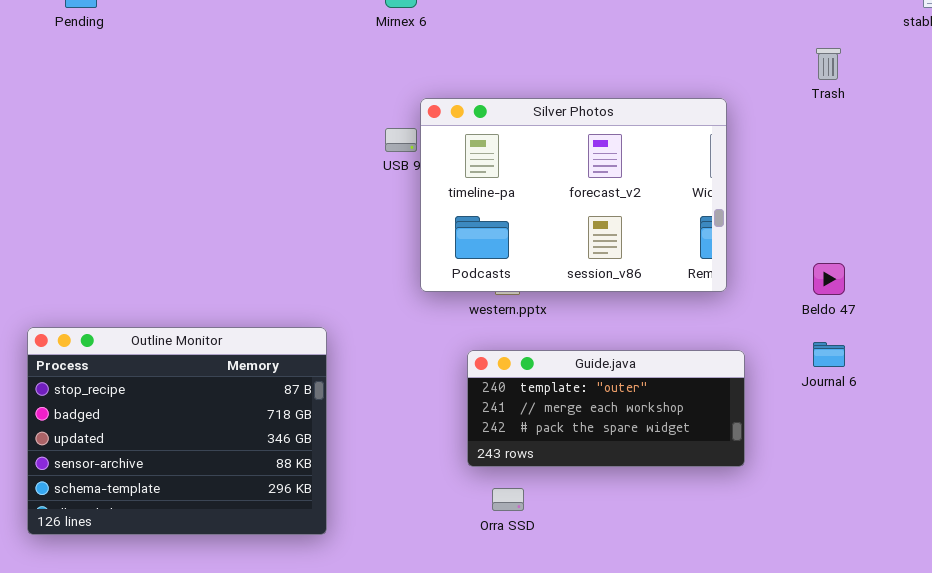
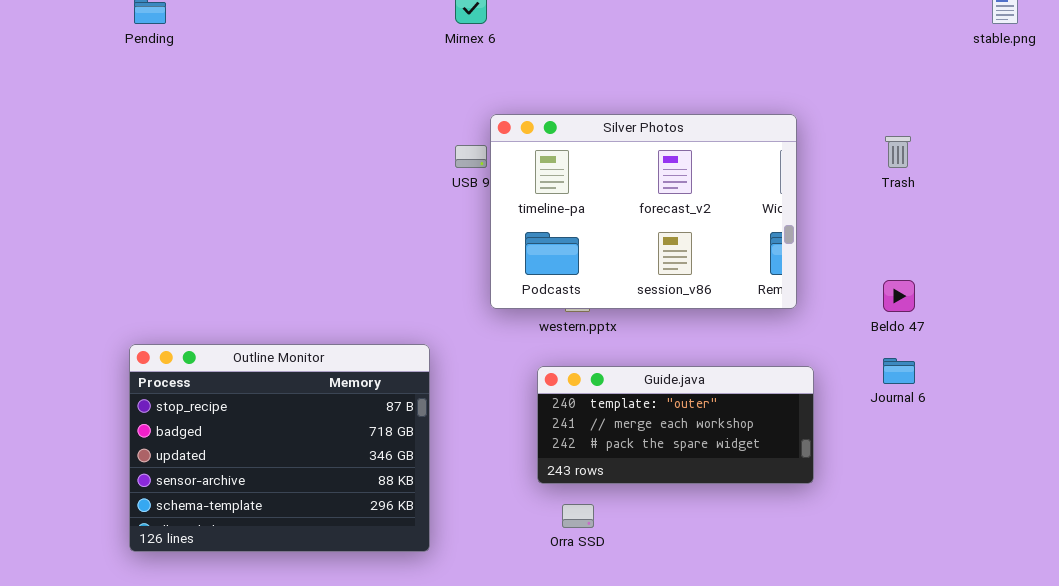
Trash: [816,48,841,80] -> [885,136,911,168], moved
Outline Monitor: [27,327,327,535] -> [129,344,430,552], moved

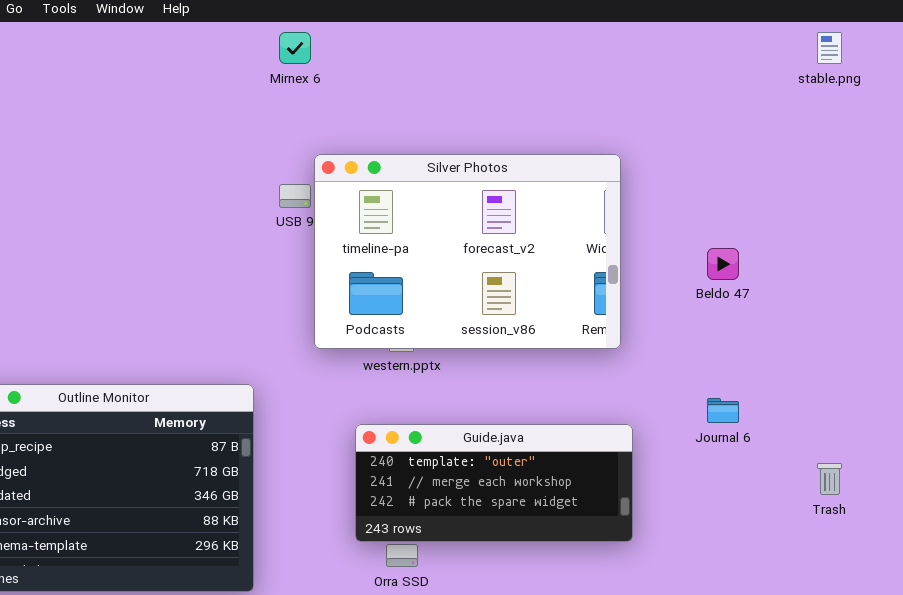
Trash: [885,136,911,168] -> [817,463,842,495], moved
Beldo 47: [883,280,915,312] -> [707,248,739,280], moved
Guide.java: [537,366,814,484] -> [355,424,633,542], moved

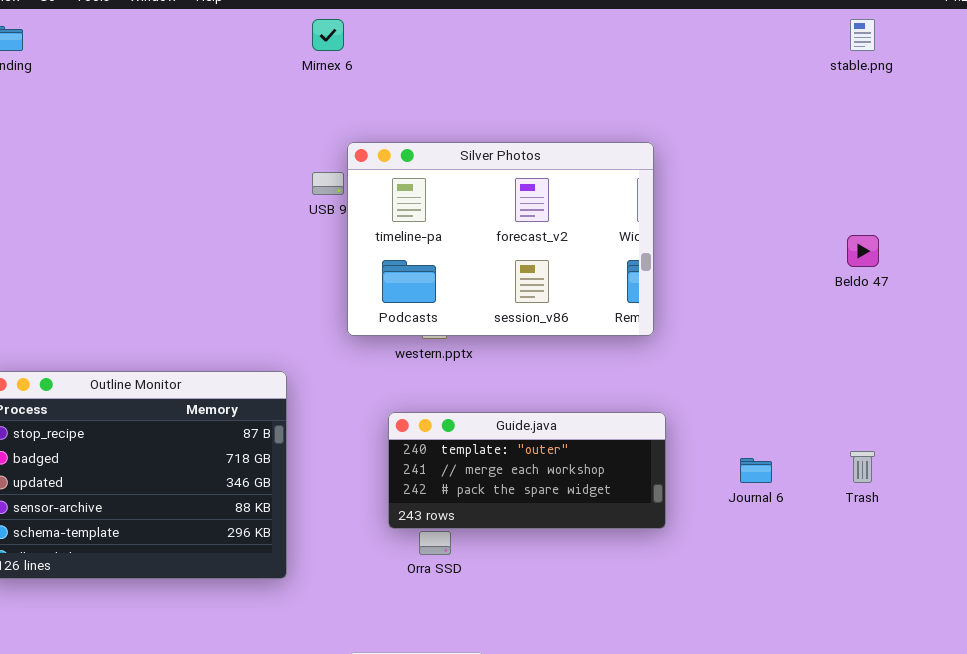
Beldo 47: [707,248,739,280] -> [847,235,879,267], moved
Journal 6: [707,398,739,423] -> [740,458,772,483], moved

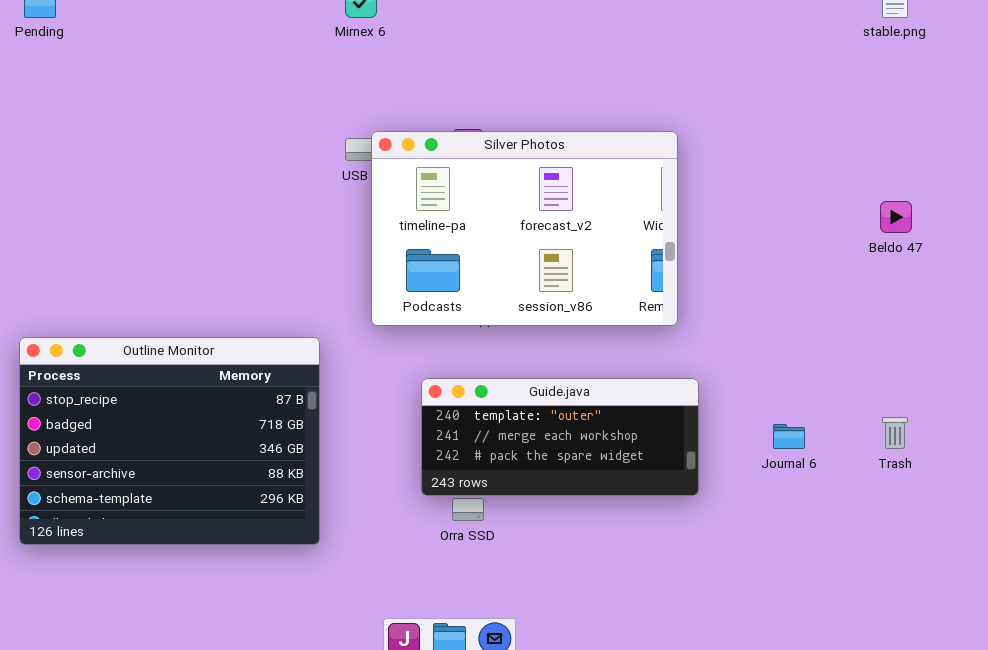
Silver Photos: [347,142,654,336] -> [371,131,678,326], moved

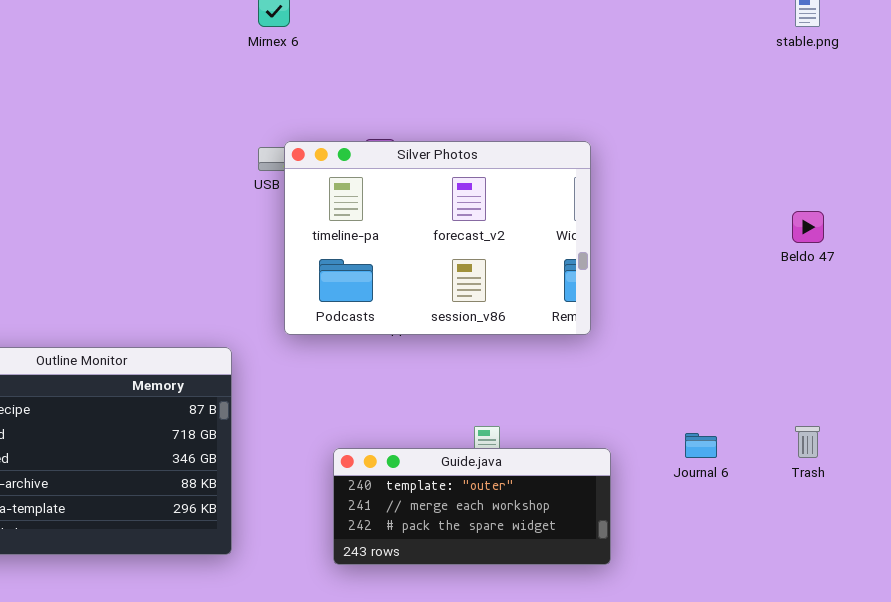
Guide.java: [421,378,699,496] -> [333,448,611,565], moved

